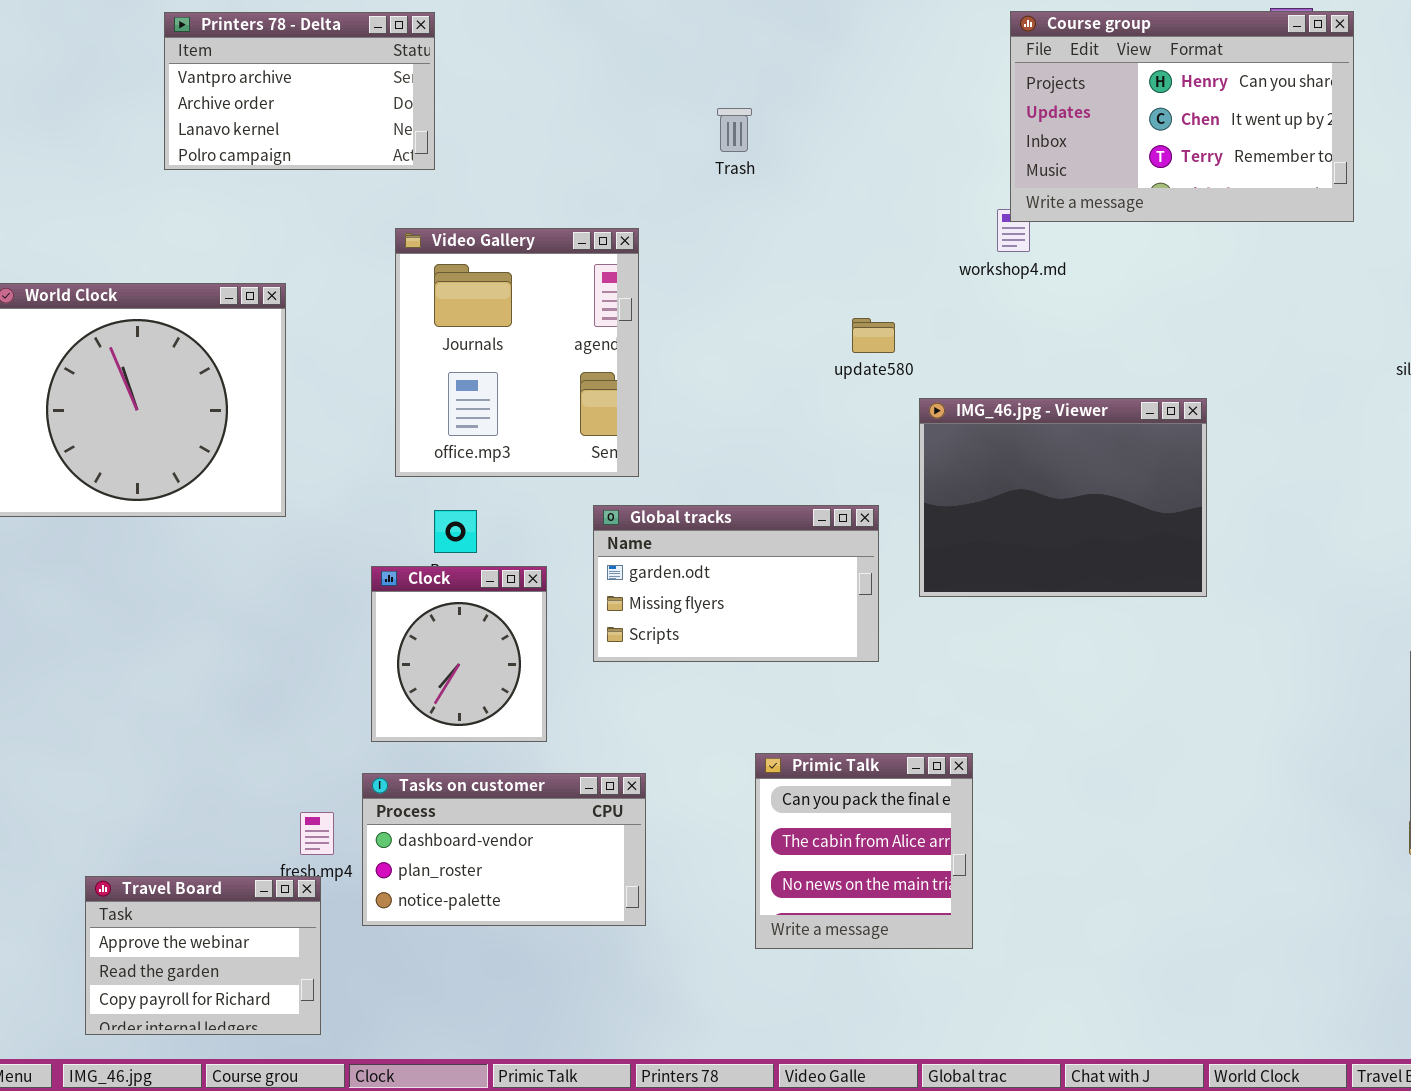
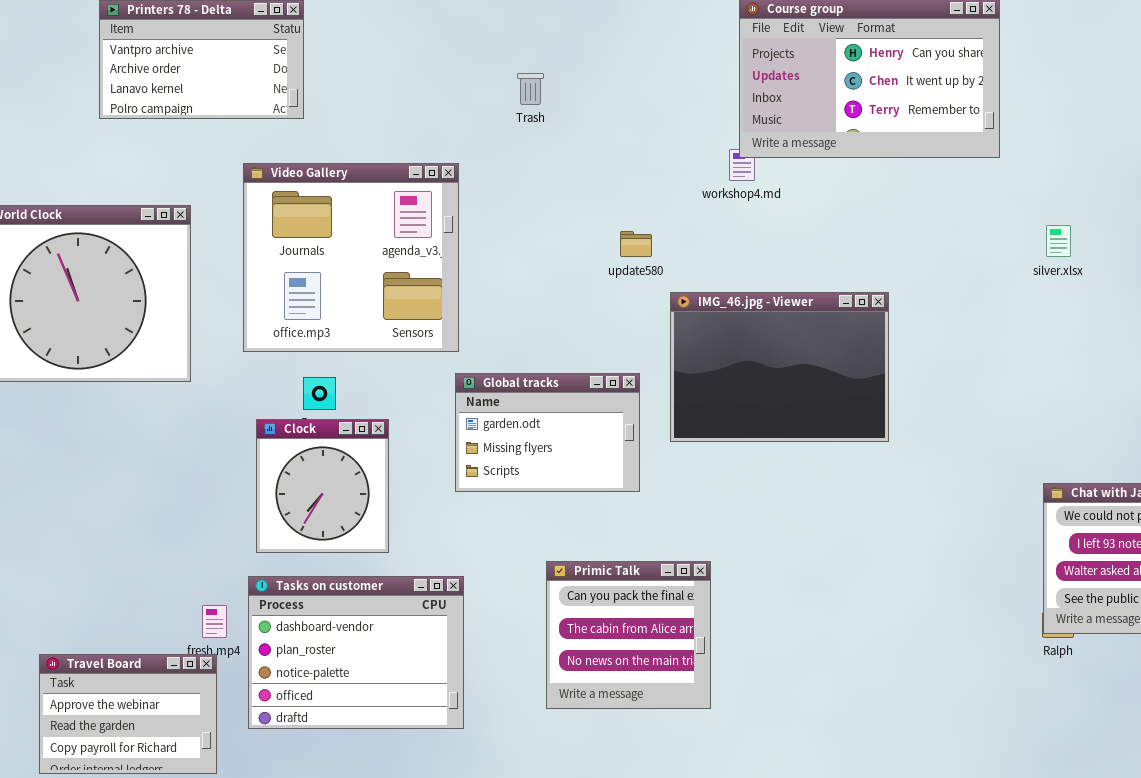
Video Gallery: [395,228,639,477] -> [243,163,459,352], resized
Global tracks: [593,505,879,662] -> [455,373,640,492], resized
Tasks on customer: [362,773,646,926] -> [248,576,464,729], resized

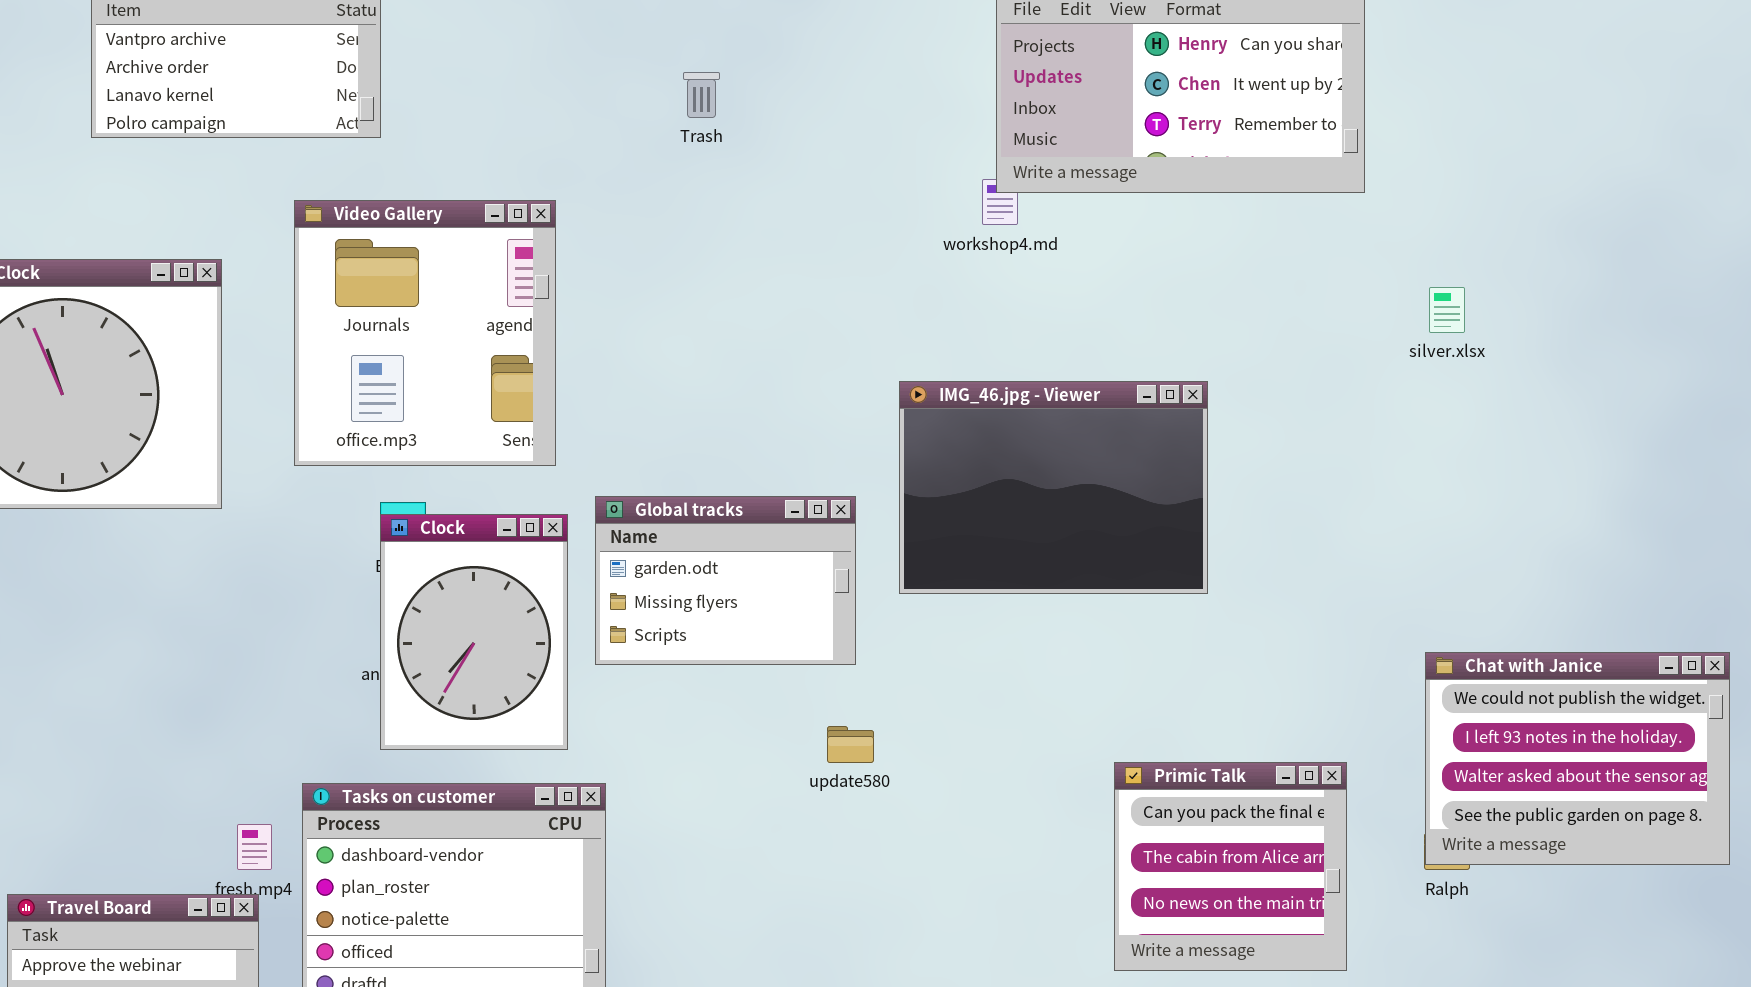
Video Gallery: [243,163,459,352] -> [294,200,556,466], resized
update580: [620,231,652,257] -> [827,726,874,763], moved
Clock: [256,419,389,553] -> [380,514,568,750], moved, resized
Primic Talk: [546,561,711,709] -> [1114,762,1347,971], moved

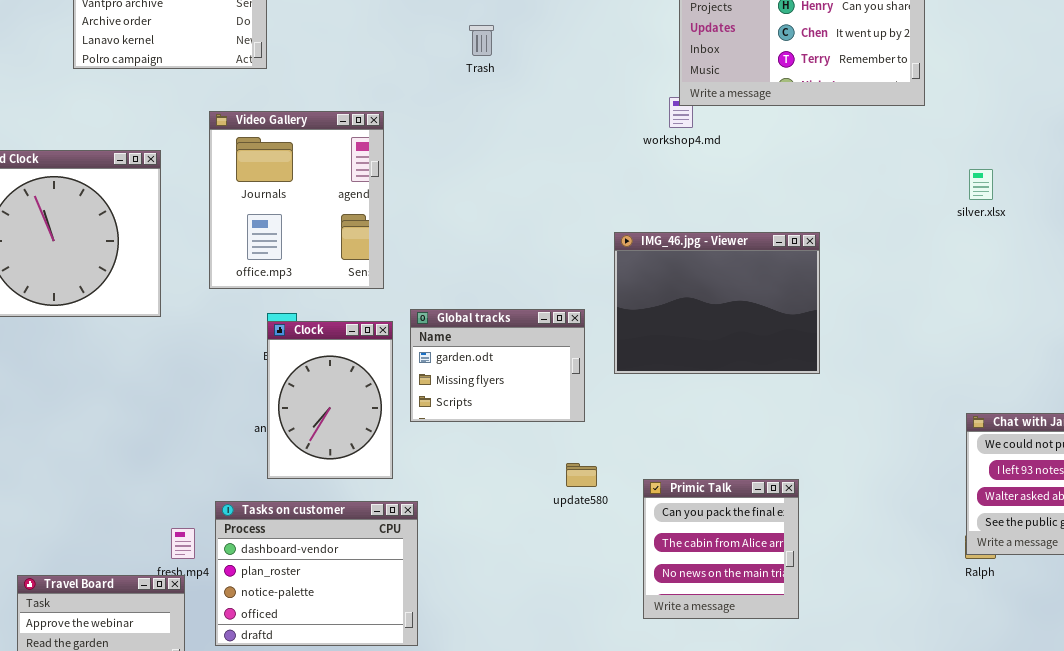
Primic Talk: [1114,762,1347,971] -> [643,479,799,619], moved

